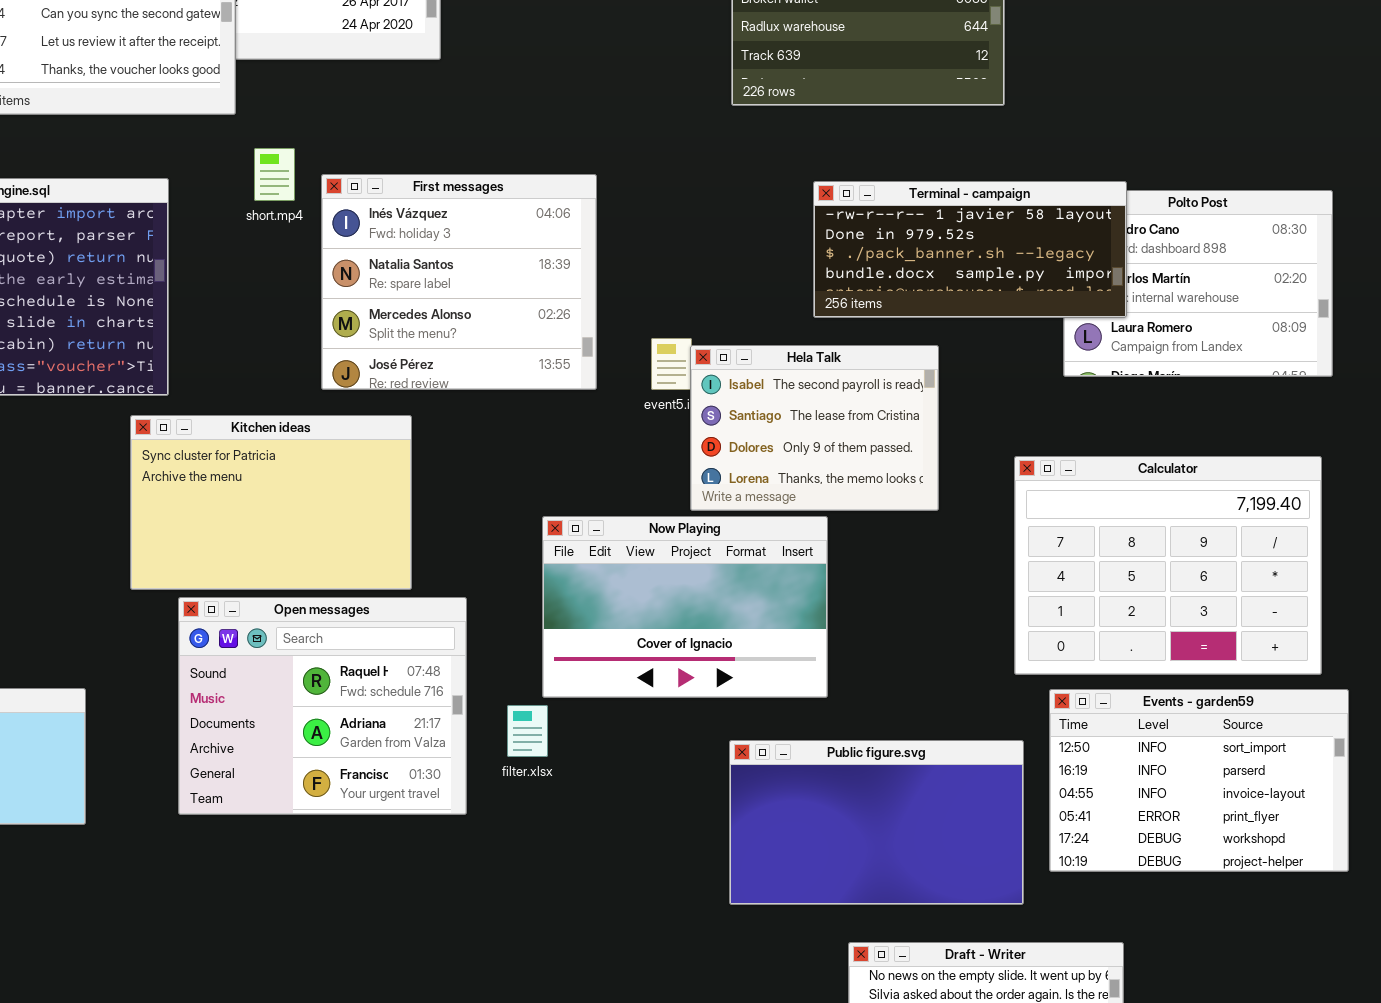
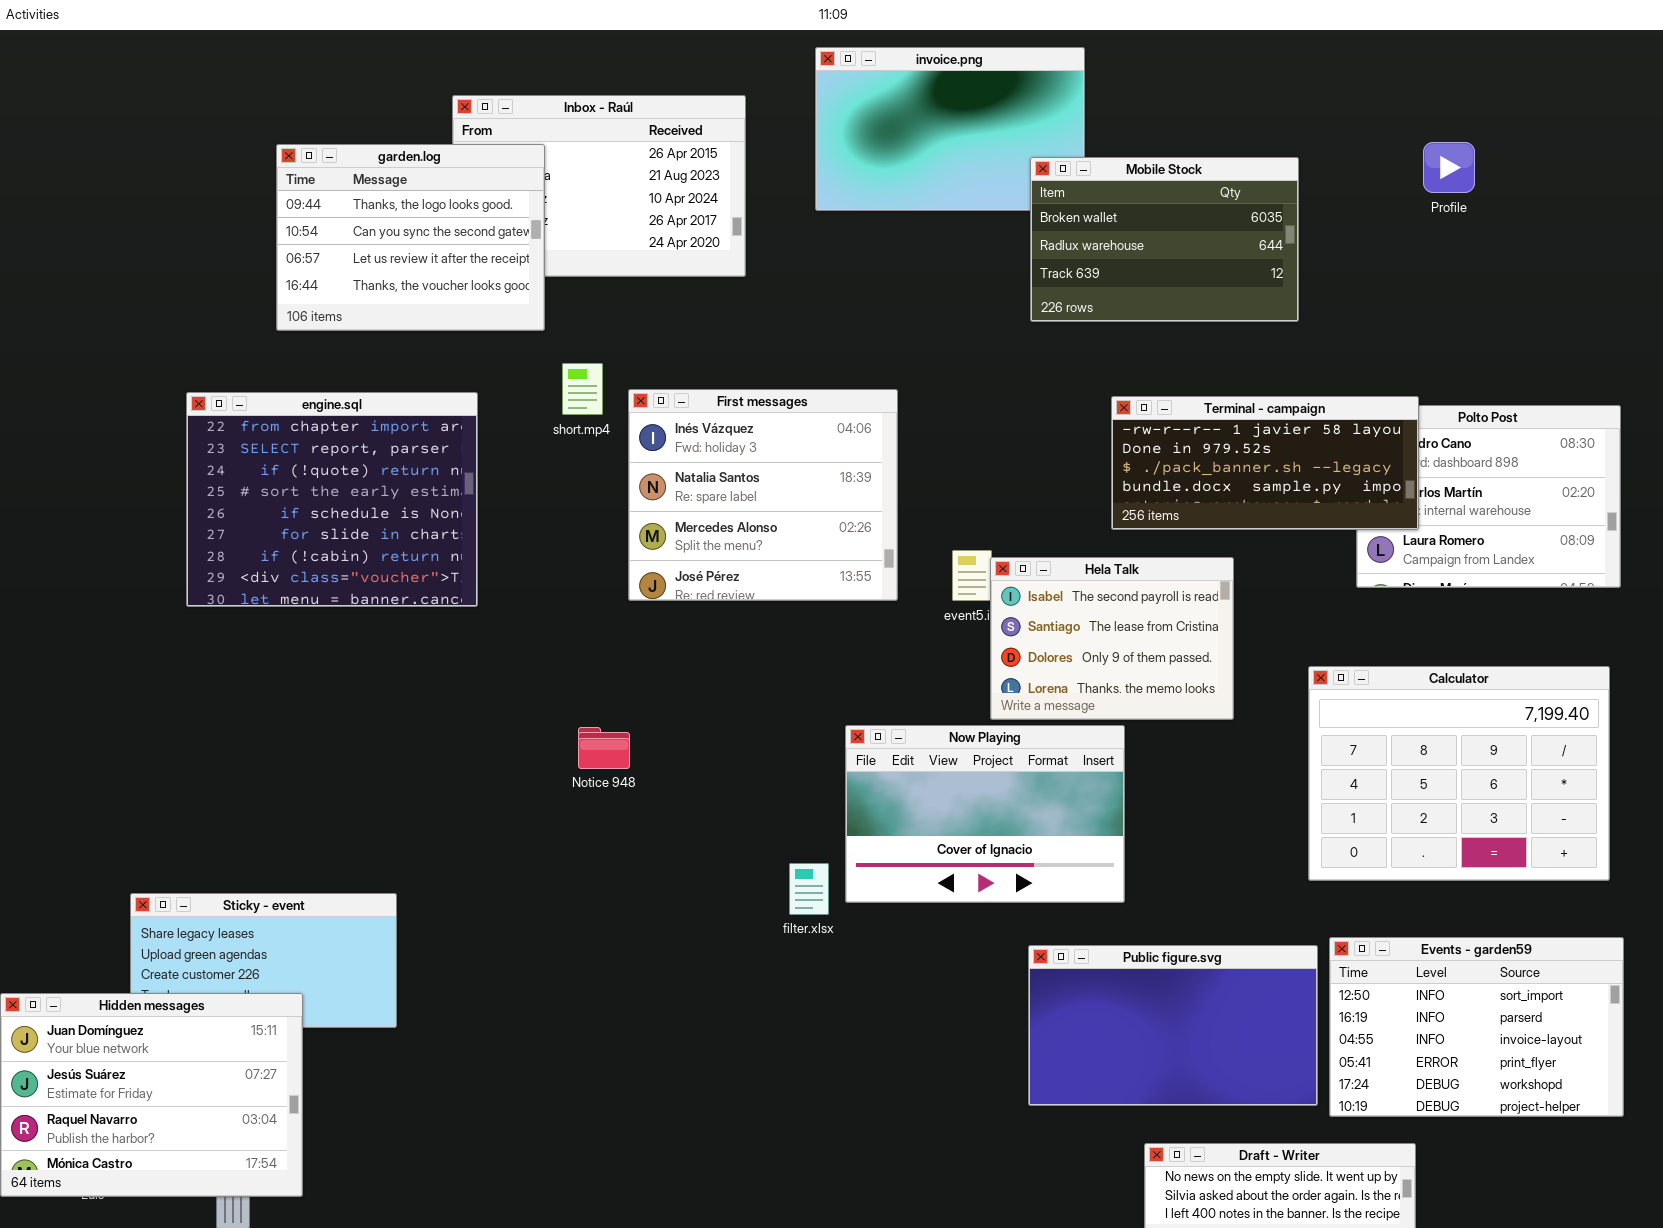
Kitchen ideas: [130,415,412,590] -> none, closed
Open messages: [178,597,467,815] -> none, closed
Events - garden59: [1049,689,1349,872] -> [1329,937,1624,1117], moved
filter.xlsx: [507,705,548,757] -> [789,863,829,915], moved

